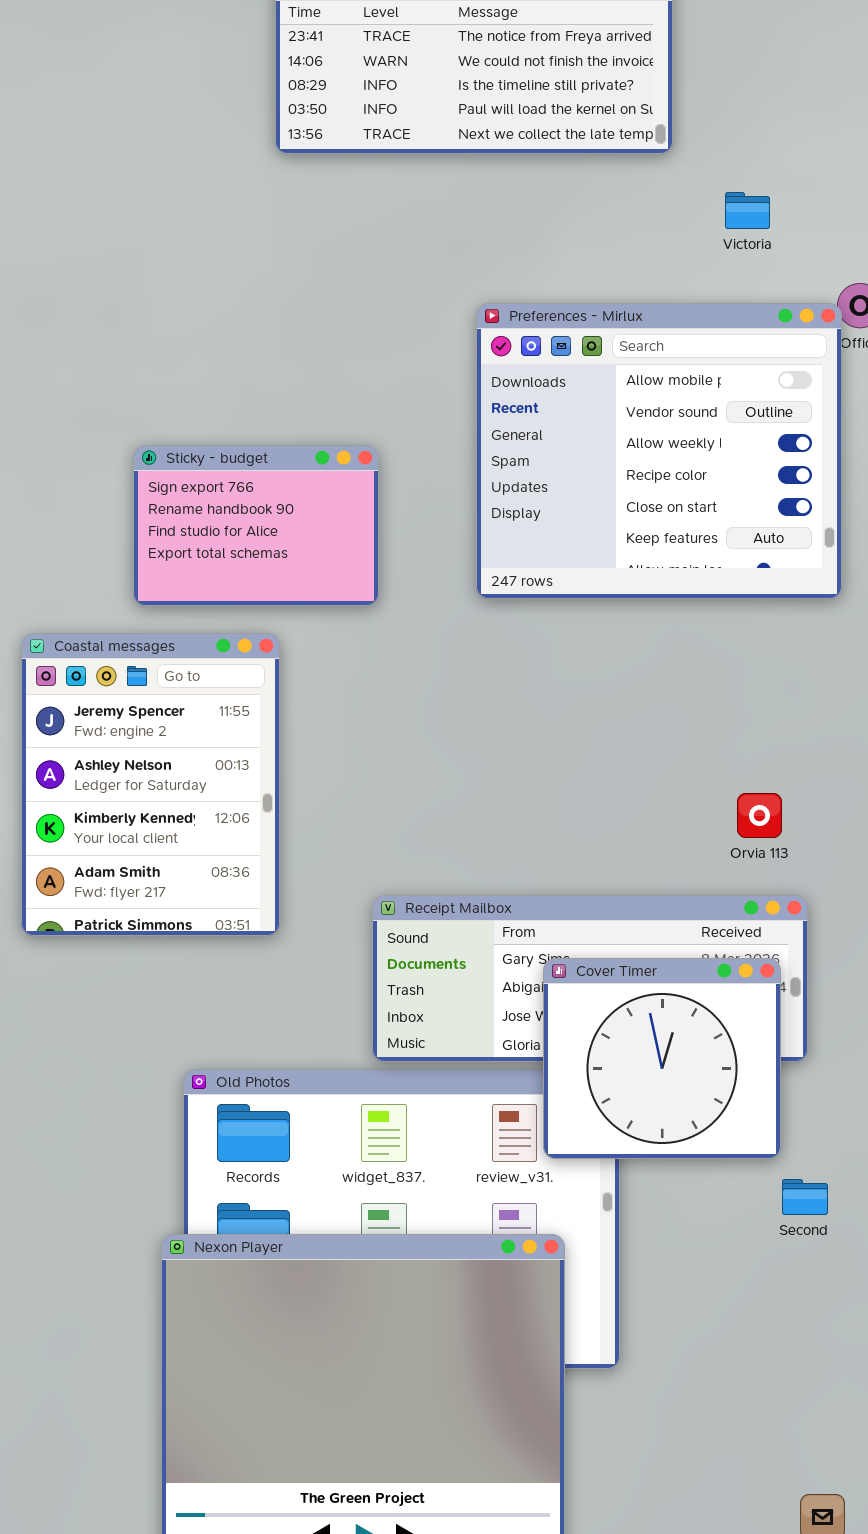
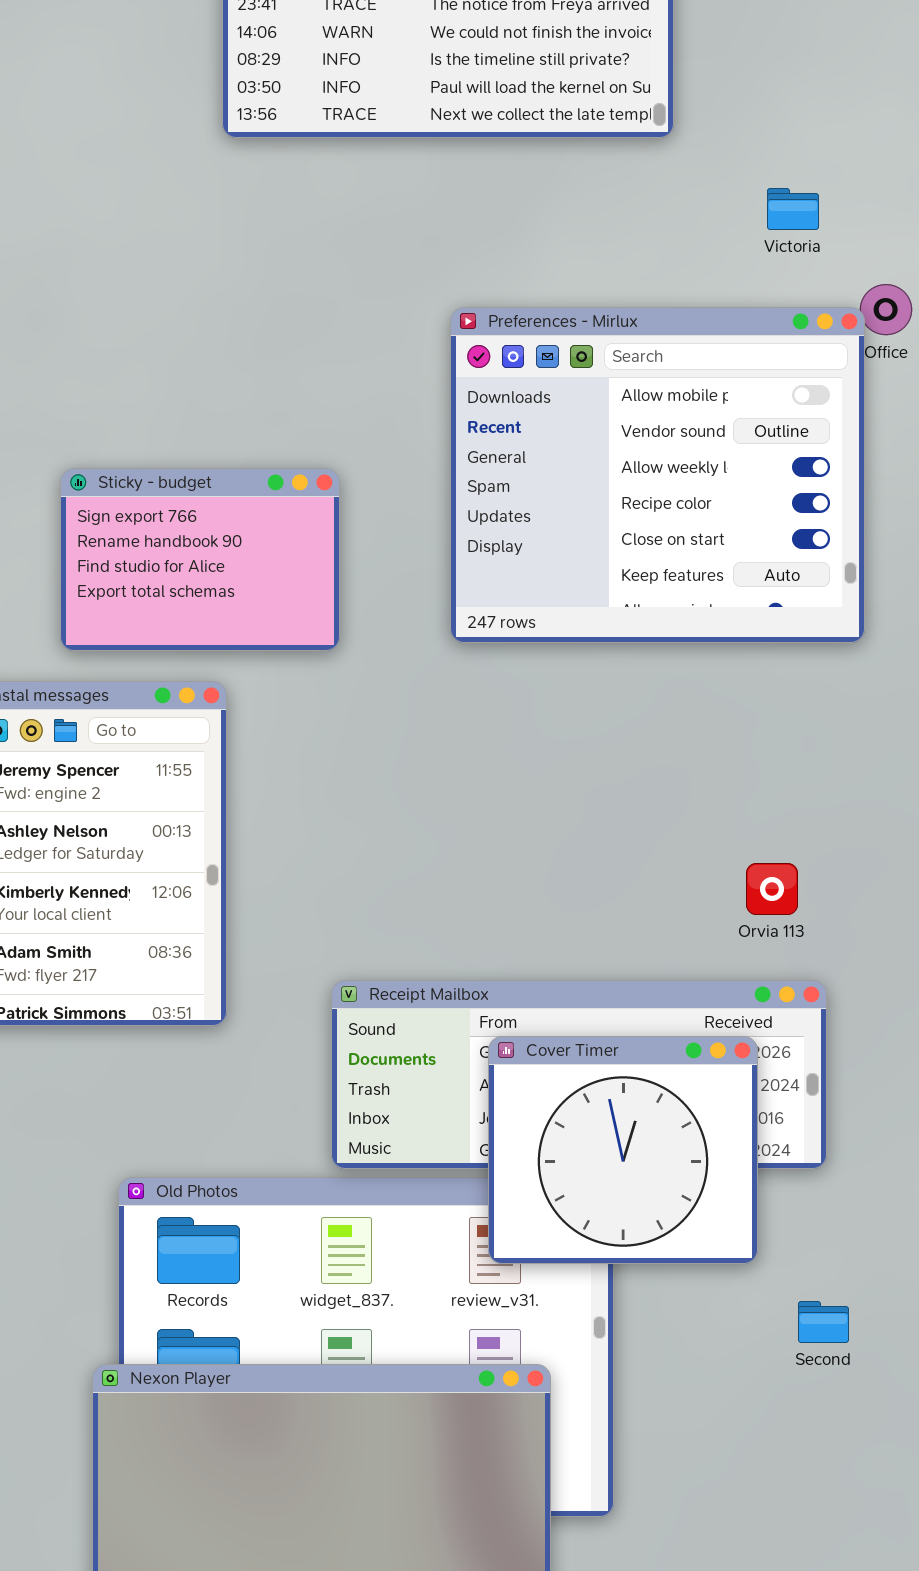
Victoria: [725,192,770,229] -> [767,188,819,230], moved
Cover Timer: [543,958,781,1159] -> [488,1036,758,1264], moved

